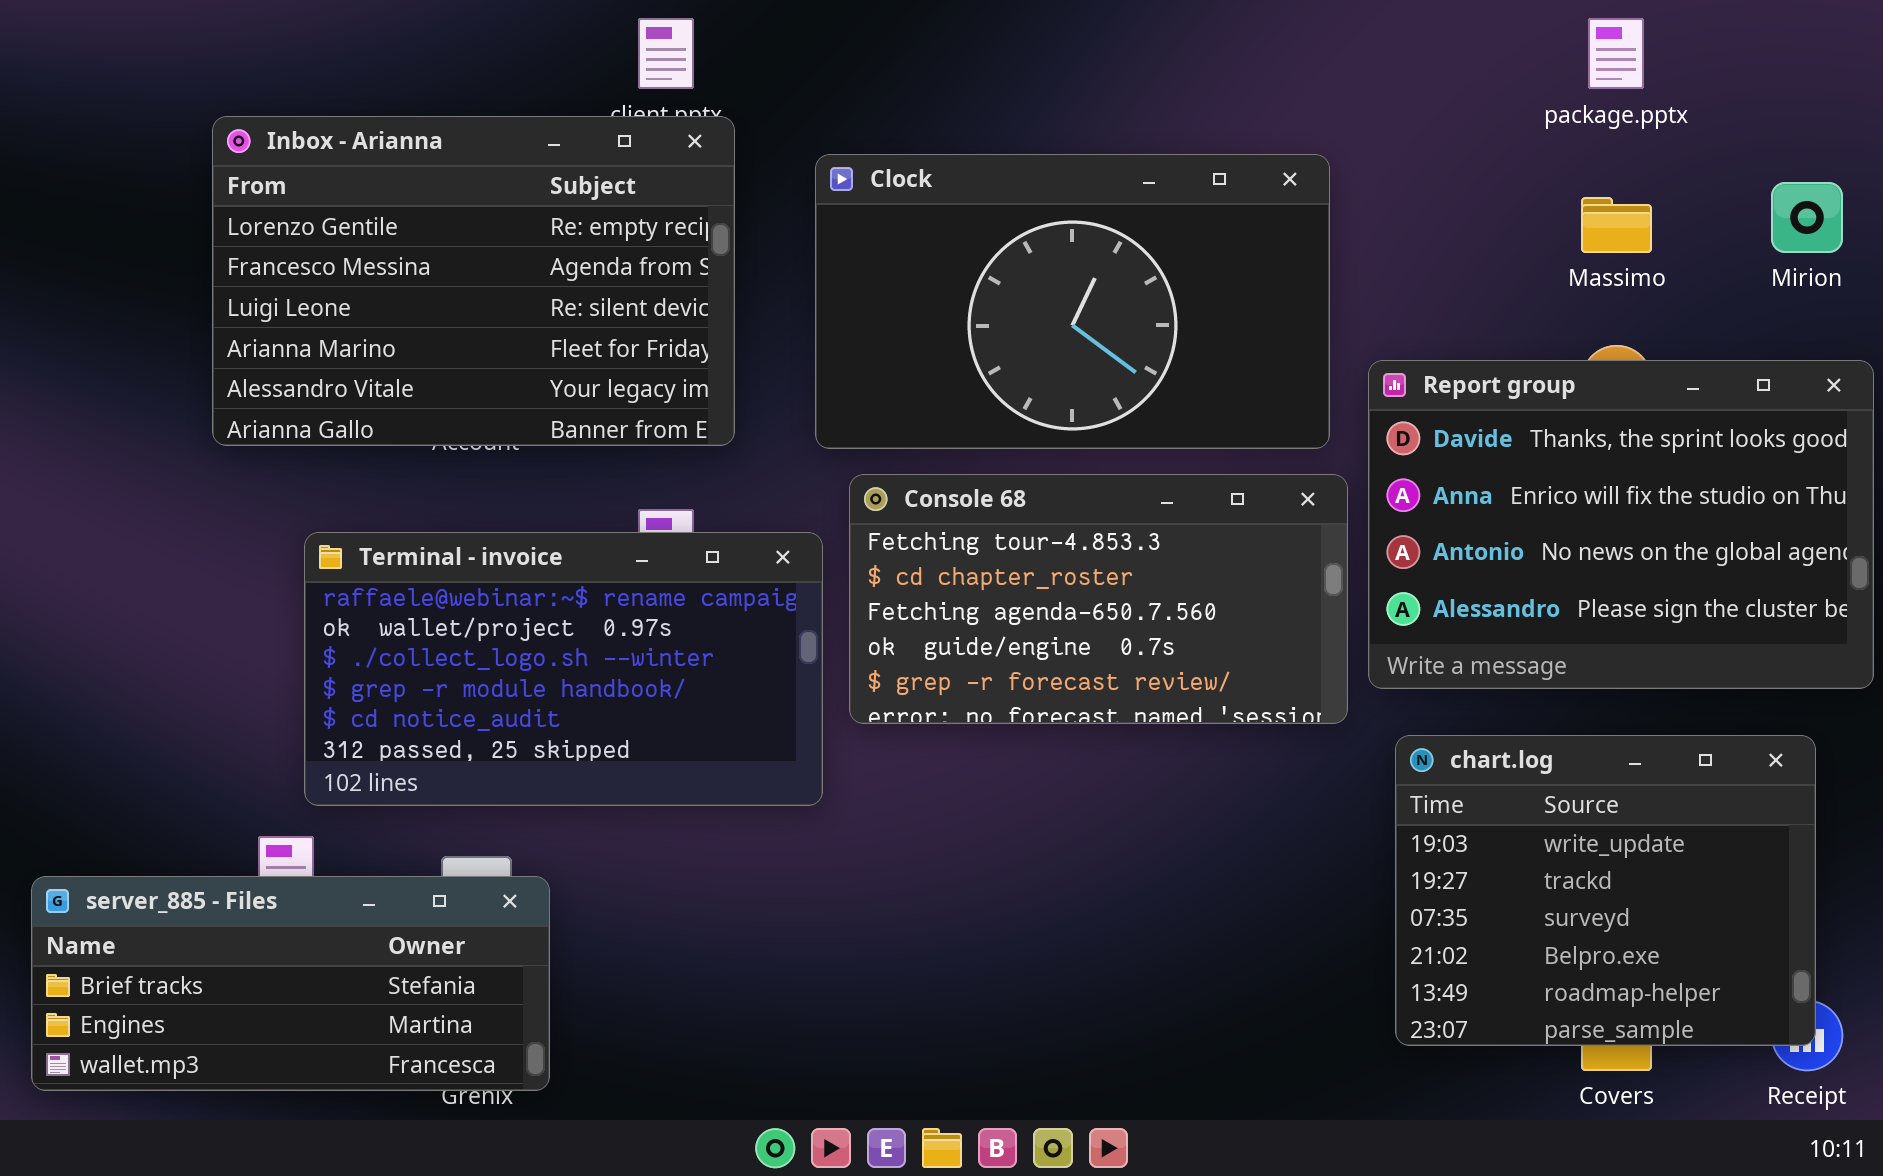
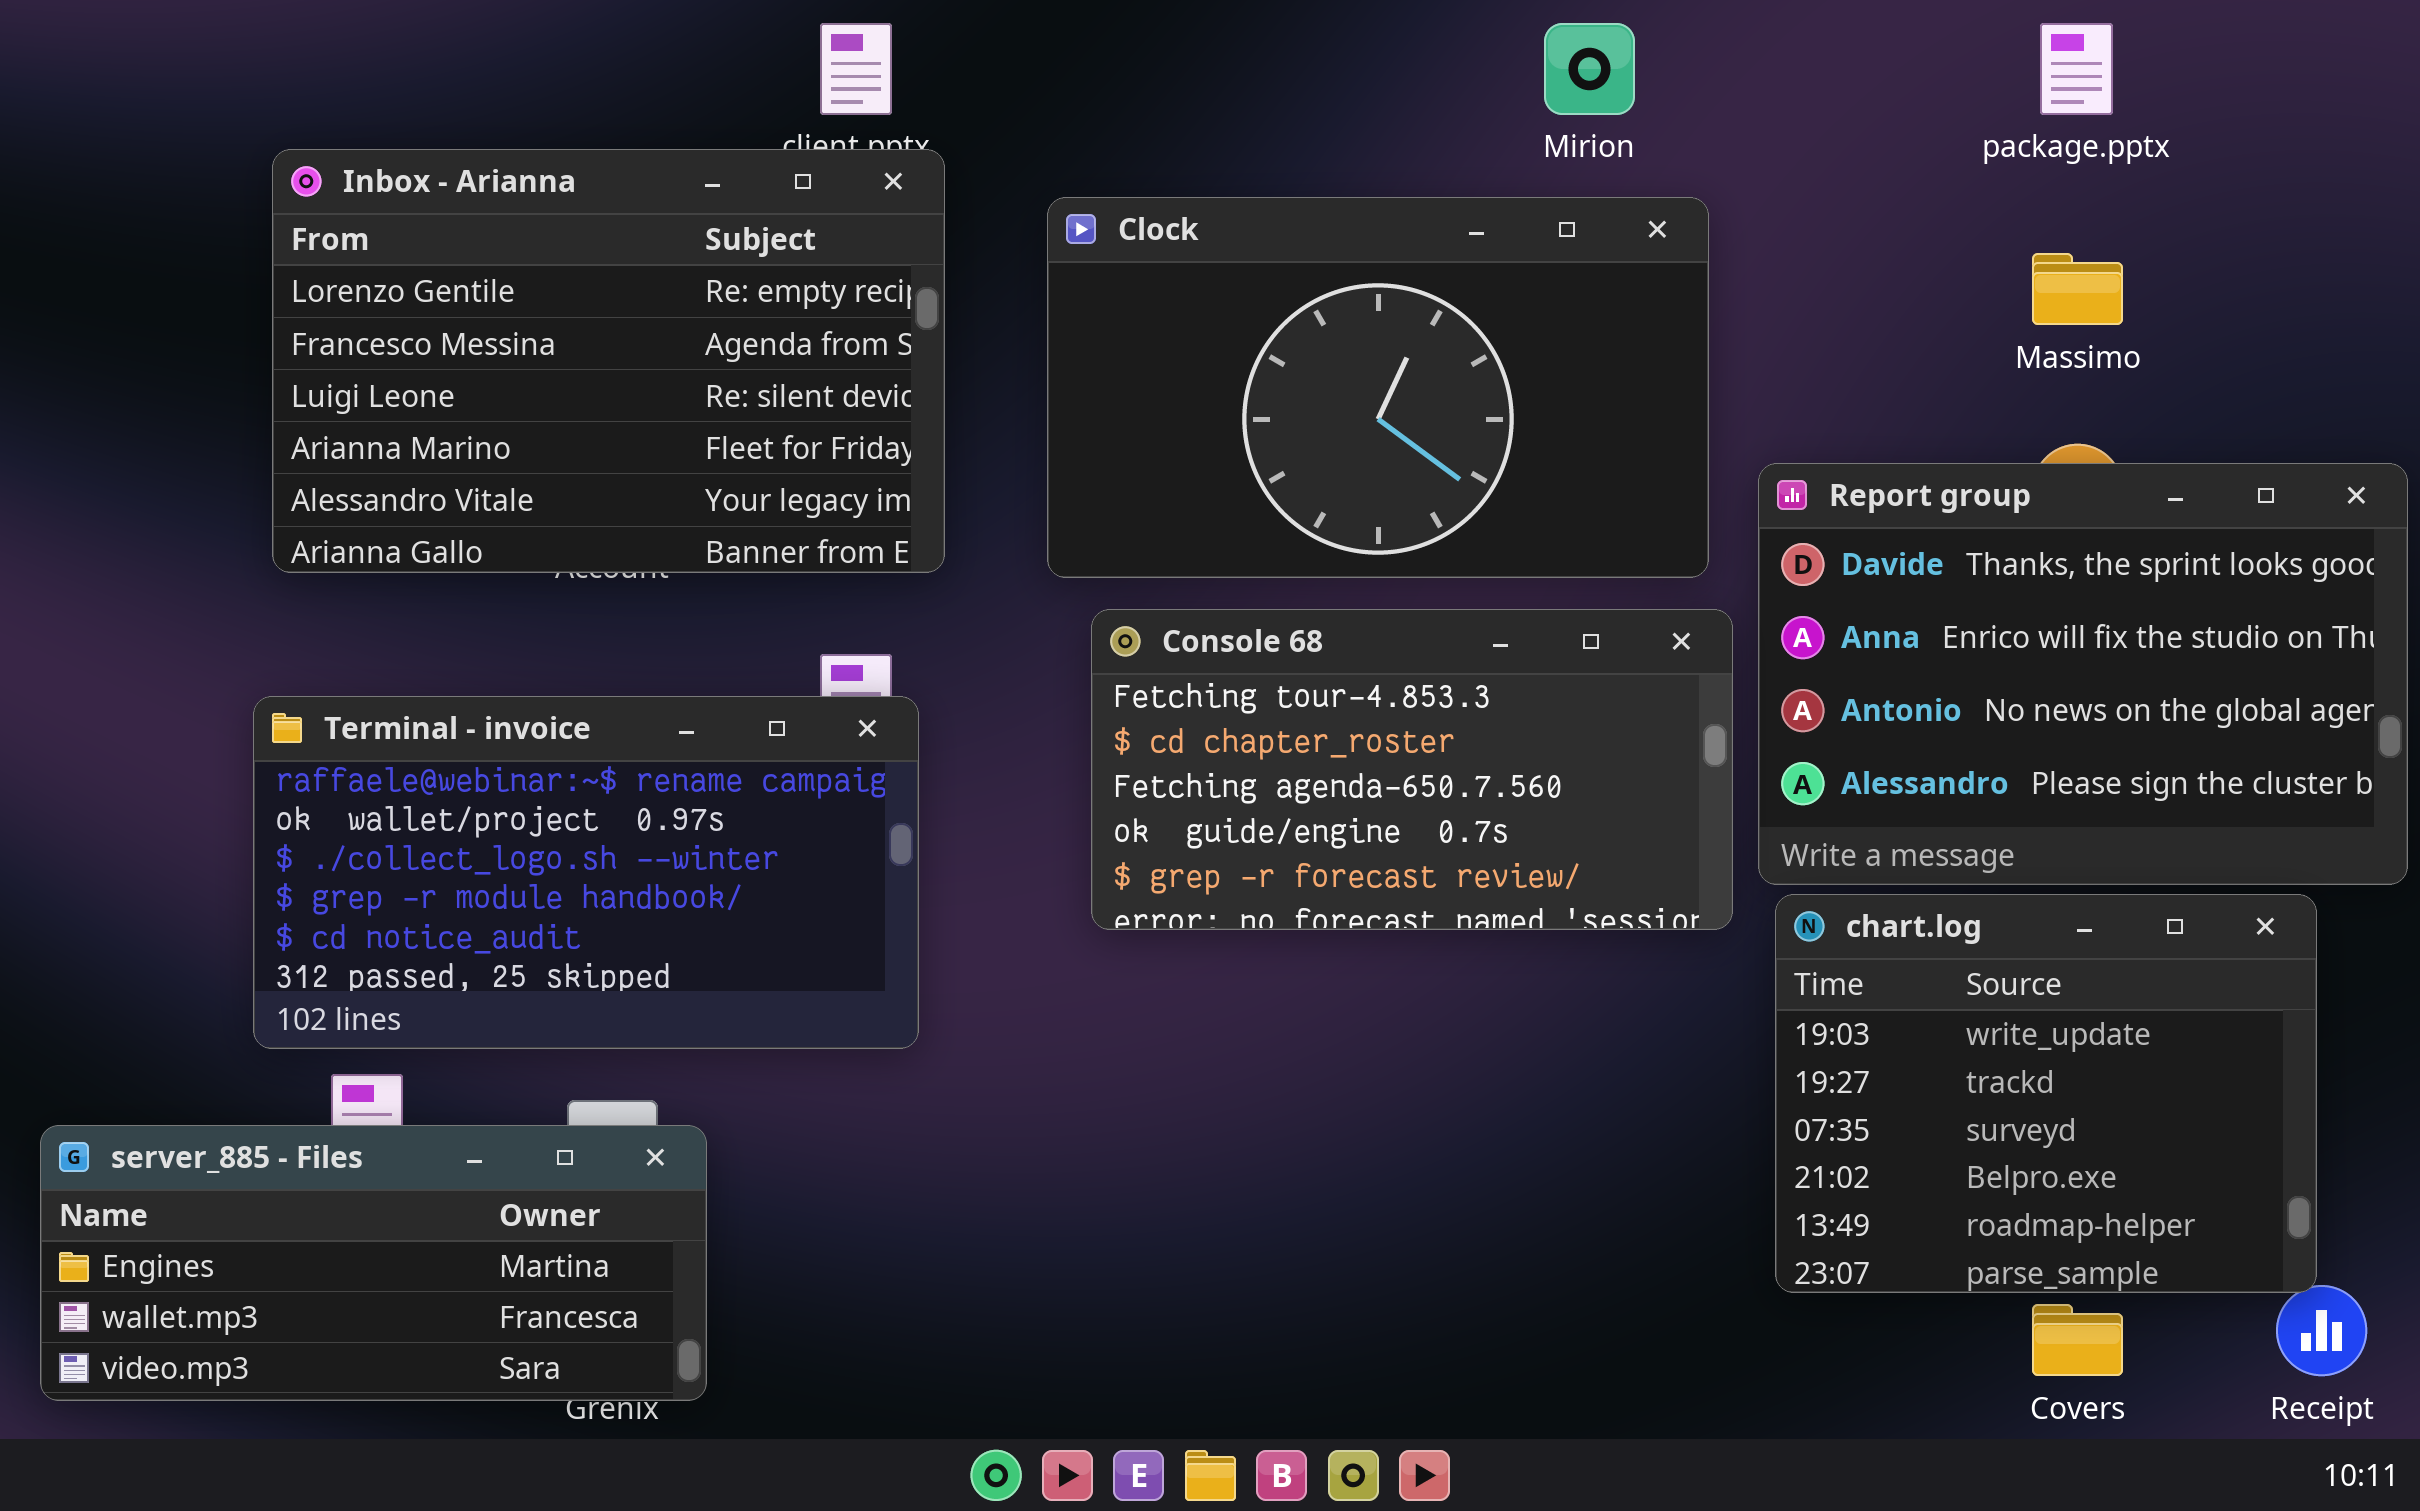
Mirion: [1771,182,1843,253] -> [1544,23,1635,115], moved
Terminal - invoice: [304,532,823,806] -> [253,696,919,1049], moved
chart.log: [1395,735,1816,1046] -> [1775,894,2317,1293], moved
server_885 - Files: [31,876,550,1091] -> [40,1125,707,1401], scrolled down 1 row

